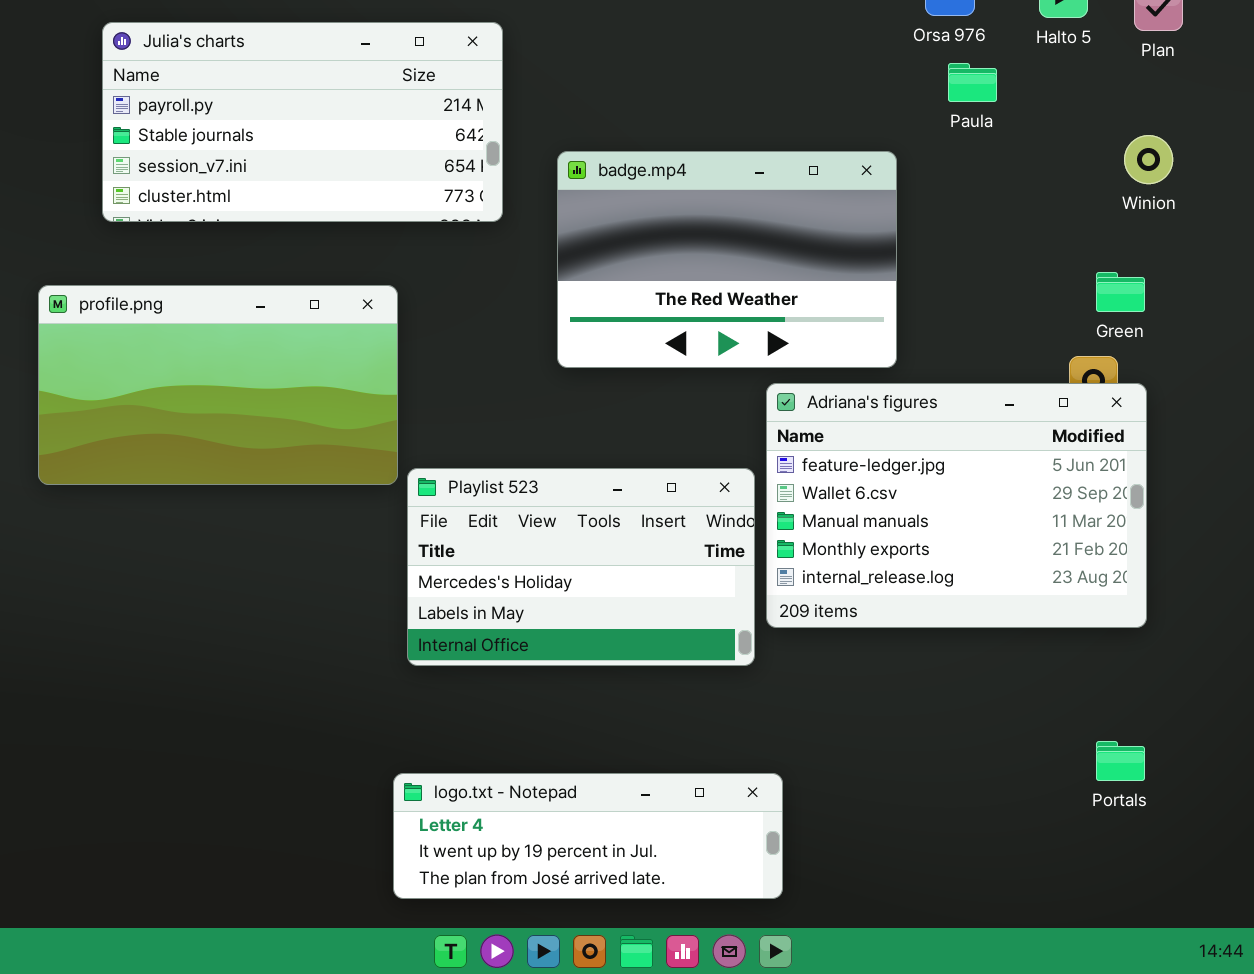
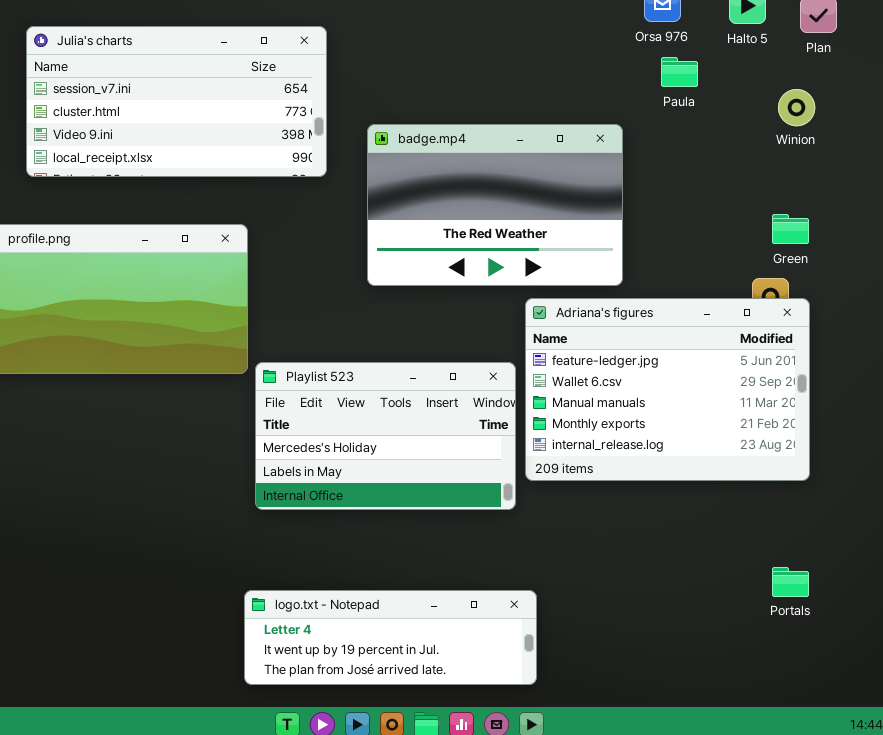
Julia's charts: [102,22,503,222] -> [26,26,327,177], scrolled down 2 rows
Winion: [1124,135,1173,184] -> [778,89,815,126], moved

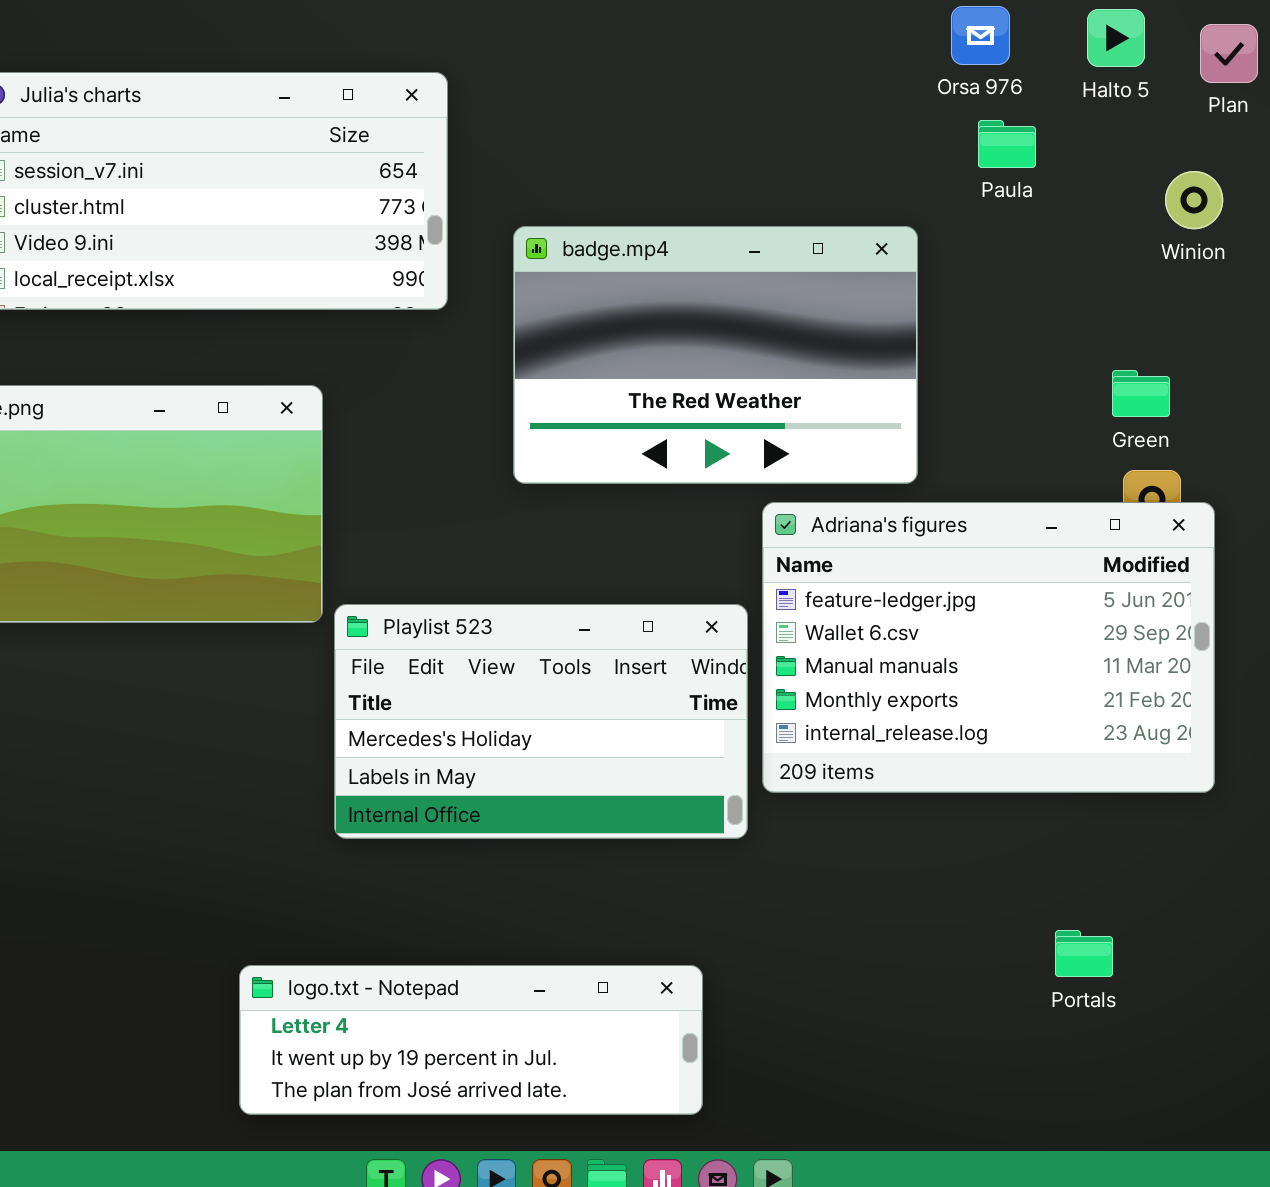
Green: [772,214,809,244] -> [1112,370,1170,417], moved
Portals: [772,567,809,597] -> [1055,930,1113,977], moved
logo.txt - Notepad: [244,590,537,685] -> [239,965,703,1115], moved

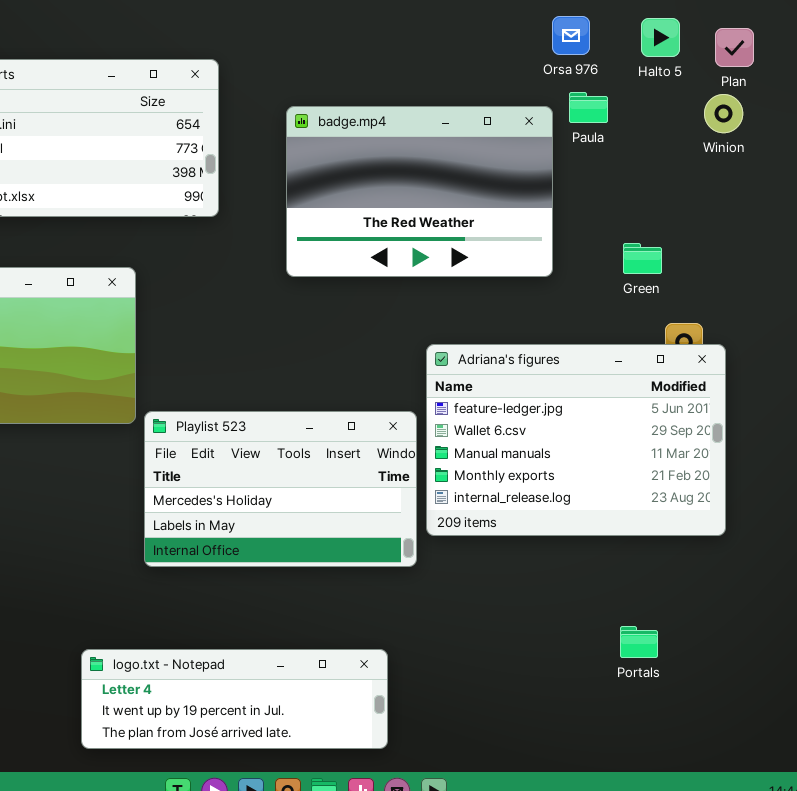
Winion: [1165,171,1223,229] -> [704,94,743,133], moved
badge.mp4: [513,226,918,484] -> [286,106,553,277], moved
Green: [1112,370,1170,417] -> [623,243,662,274], moved

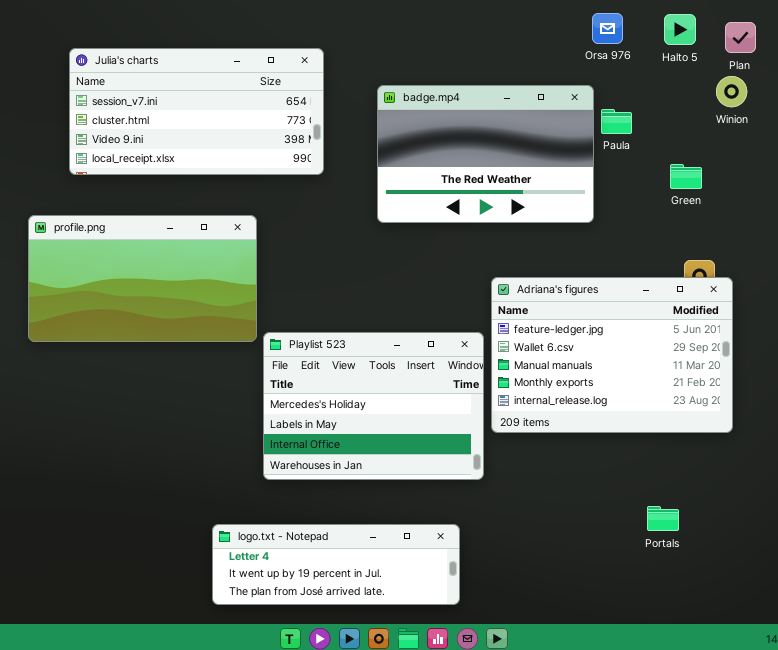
Paula: [569,92,608,123] -> [601,109,632,134], moved
Green: [623,243,662,274] -> [670,164,702,189], moved
Playlist 523: [144,411,417,567] -> [263,332,484,480], resized

